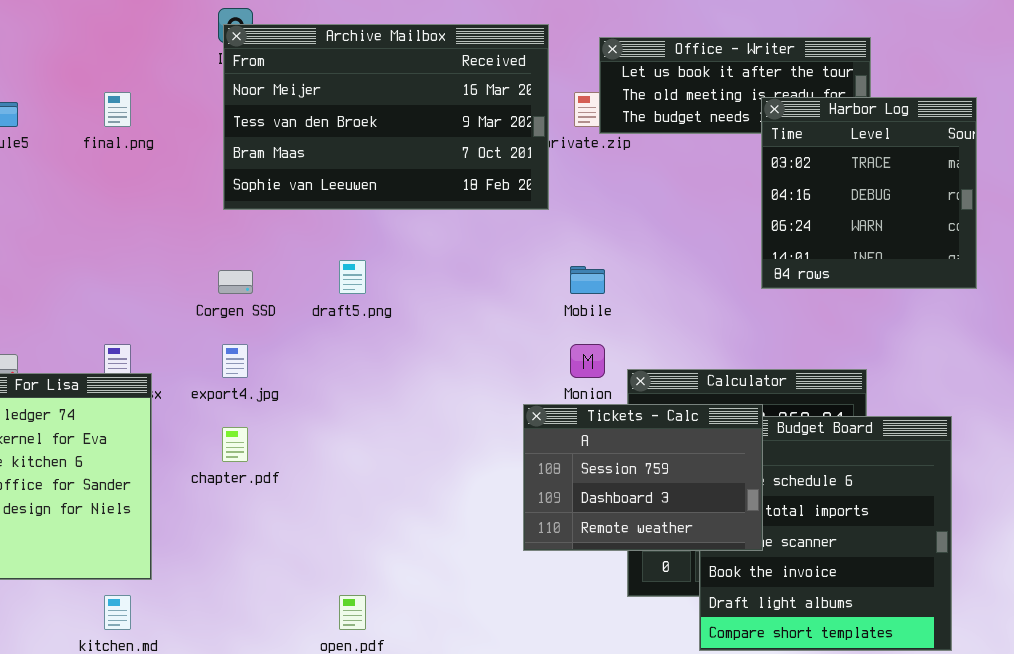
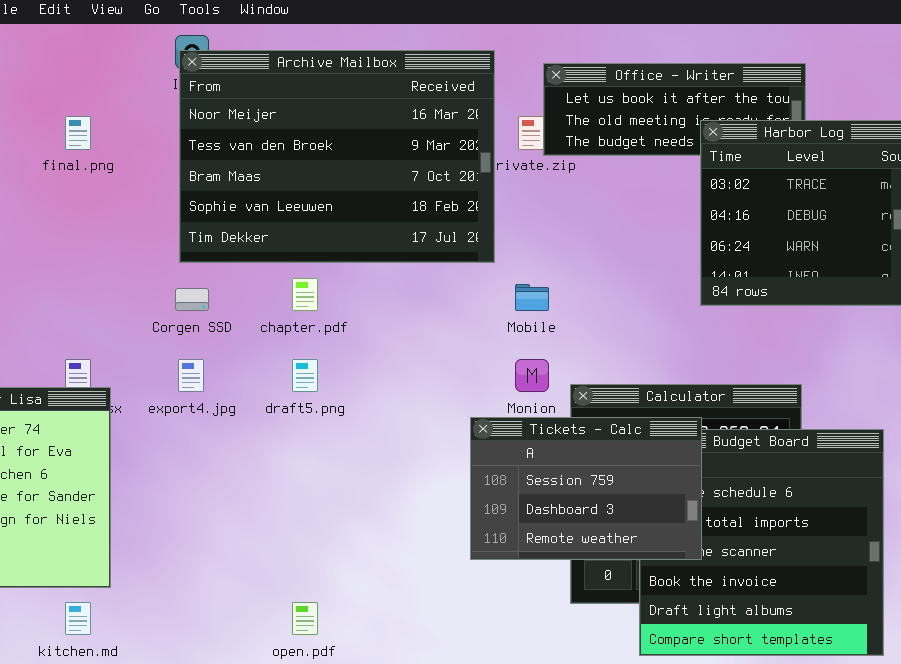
Archive Mailbox: [223,24,549,210] -> [179,50,495,263], resized
draft5.png: [339,260,366,294] -> [292,359,318,392], moved
chapter.pdf: [222,427,248,462] -> [292,278,318,311], moved

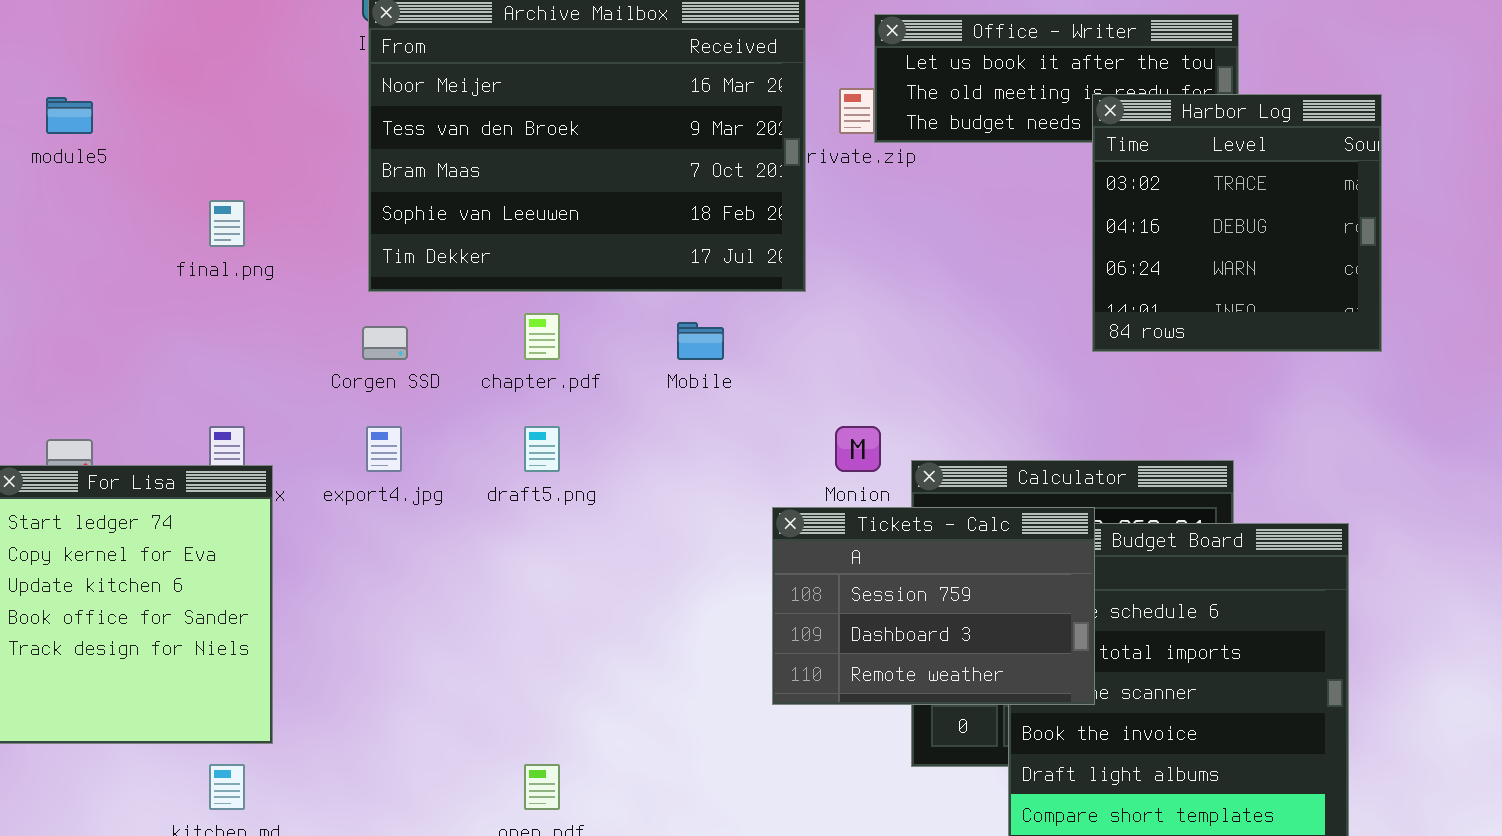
final.png: [65,116,91,150] -> [209,200,245,247], moved
Mobile: [515,284,549,311] -> [677,322,724,360], moved

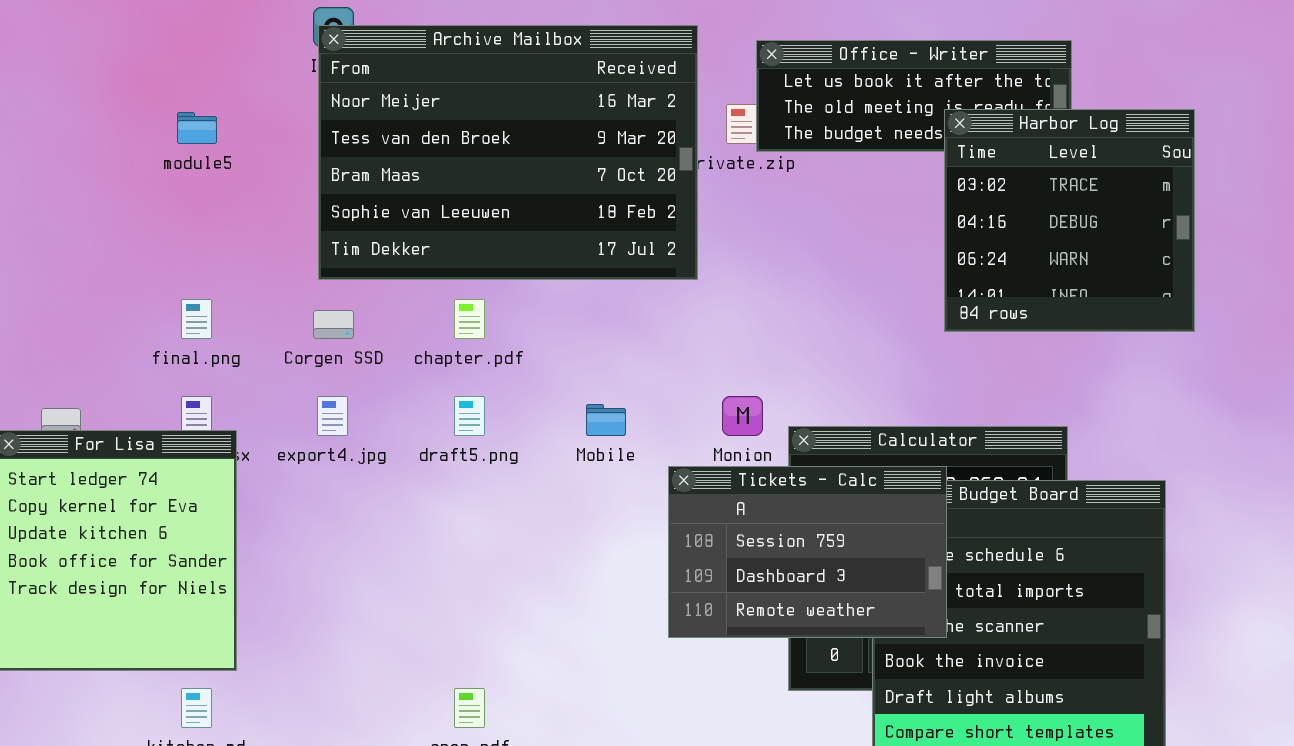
module5: [46,97,93,134] -> [177,112,217,144], moved
final.png: [209,200,245,247] -> [181,299,212,339], moved
Mobile: [677,322,724,360] -> [586,404,626,436], moved

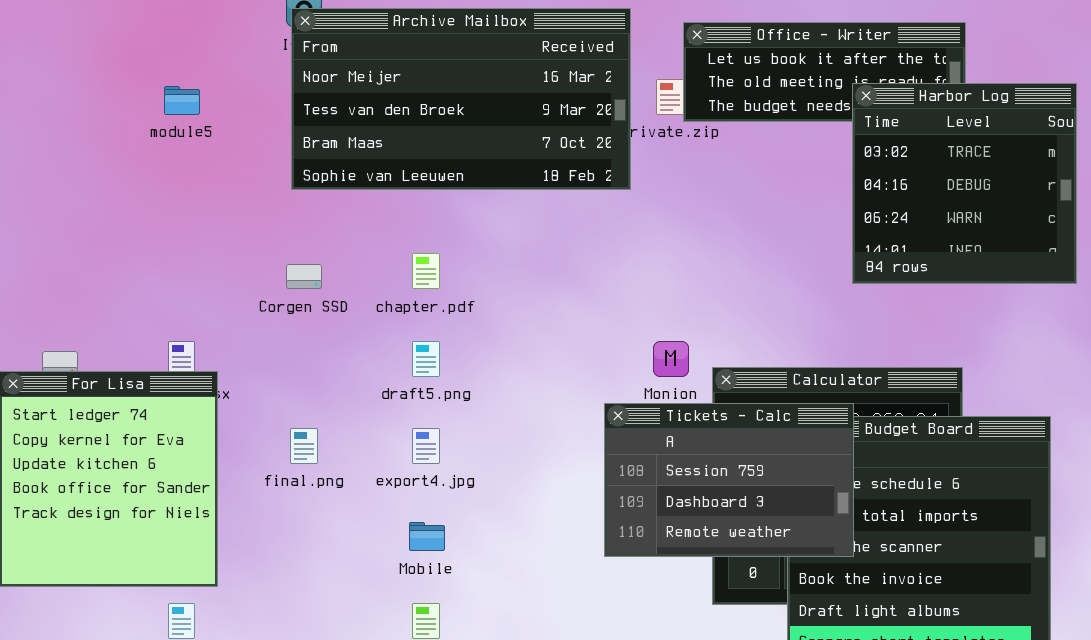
Archive Mailbox: [318,25,698,280] -> [291,8,631,190], resized
final.png: [181,299,212,339] -> [290,428,318,464], moved
export4.jpg: [317,396,348,436] -> [412,428,440,464], moved
Mobile: [586,404,626,436] -> [409,522,445,551], moved

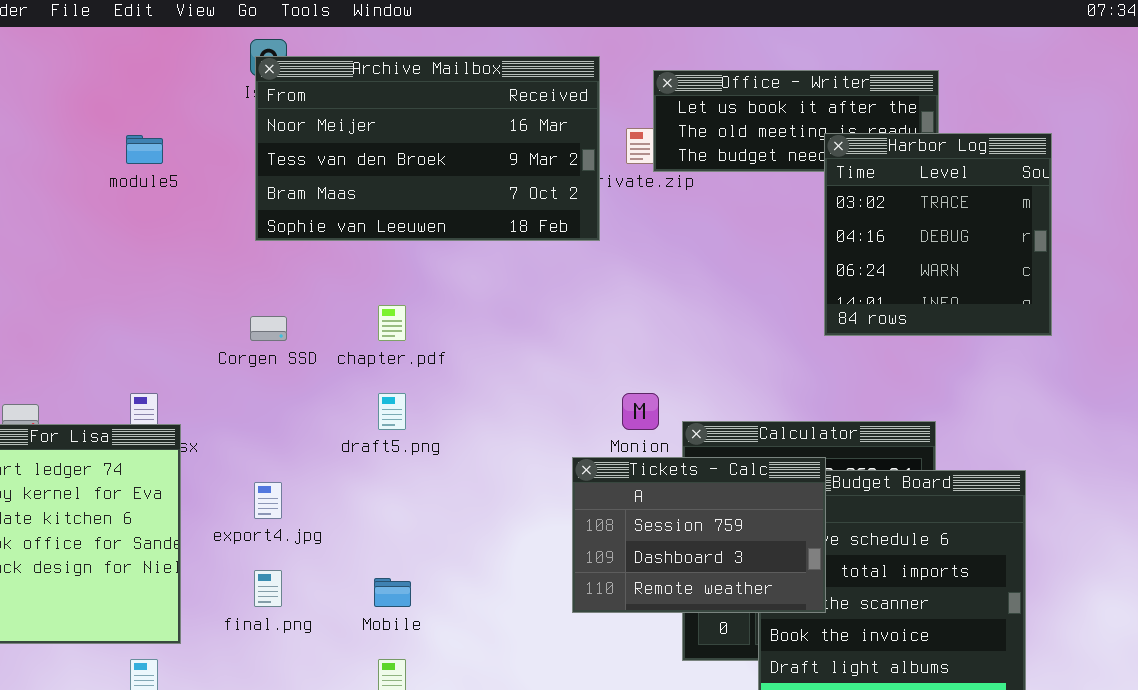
final.png: [290,428,318,464] -> [254,570,282,607], moved
export4.jpg: [412,428,440,464] -> [254,482,282,519], moved

